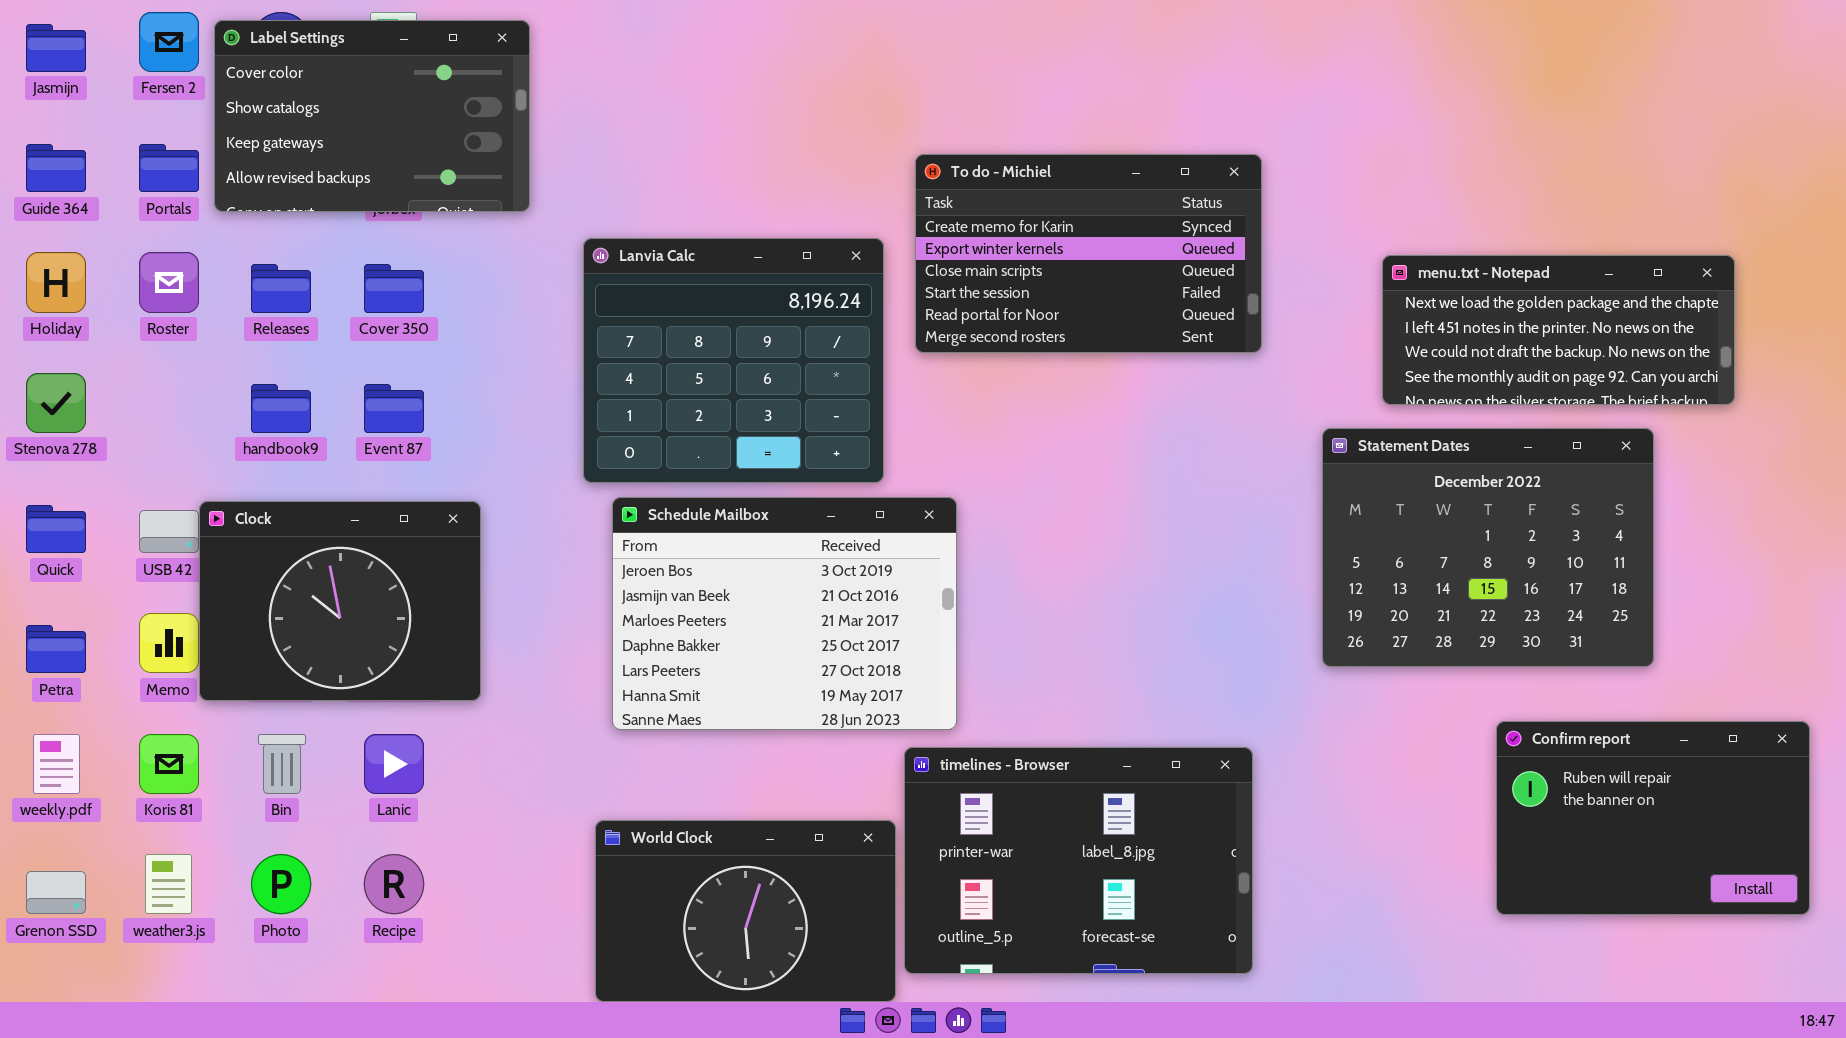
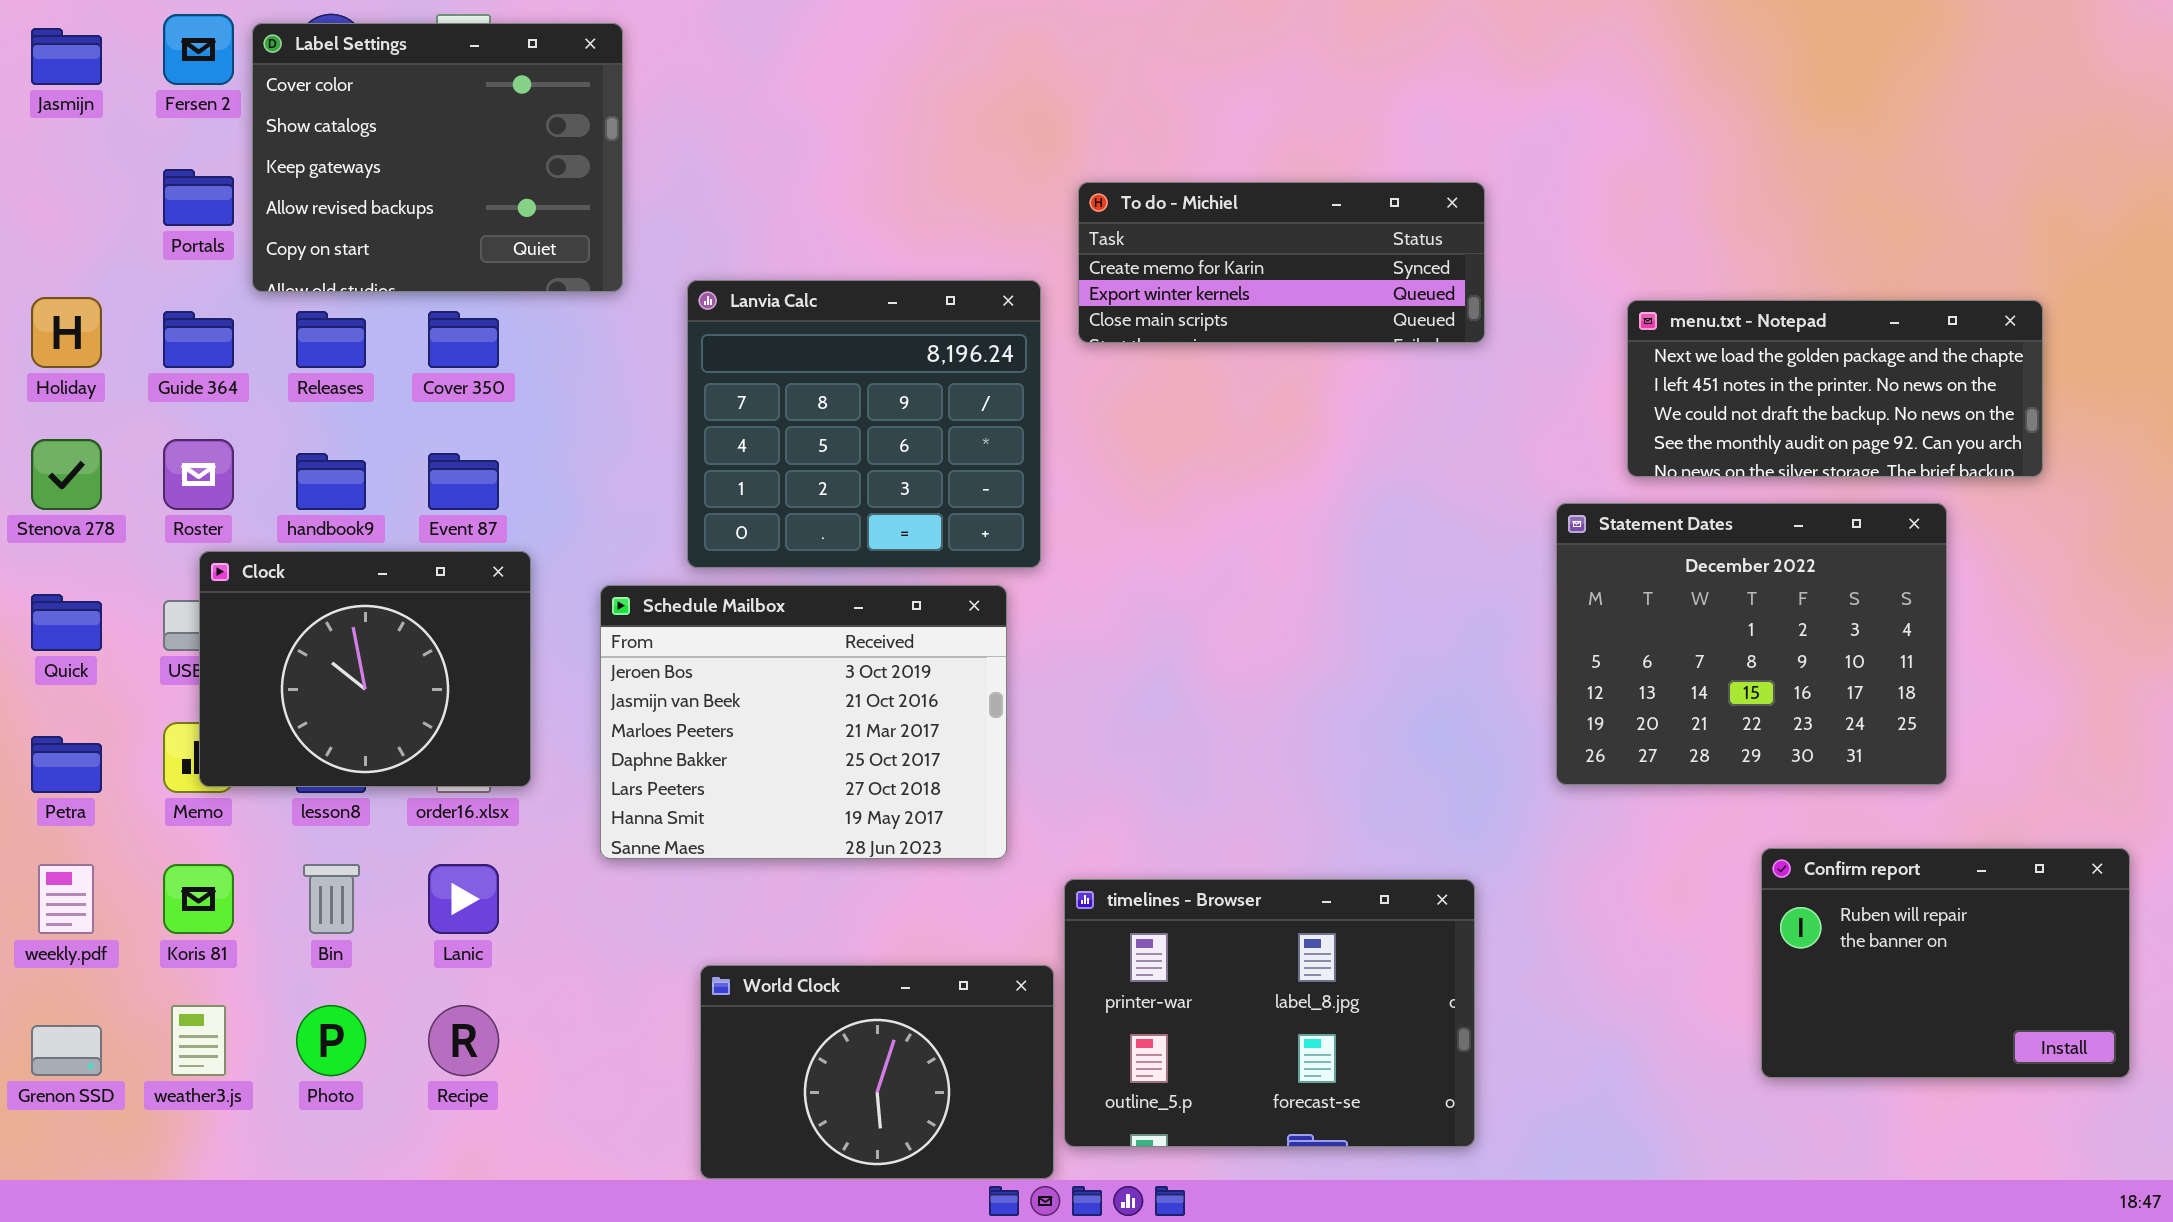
Label Settings: [214,20,530,212] -> [252,23,623,292], resized
Guide 364: [26,144,86,192] -> [163,311,234,368], moved
To do - Michiel: [915,154,1262,353] -> [1078,182,1485,343], resized
Roster: [139,252,199,313] -> [163,439,234,510], moved
Schedule Mailbox: [612,497,957,730] -> [600,585,1007,859], moved
Clock: [199,501,481,701] -> [199,551,531,787], moved

